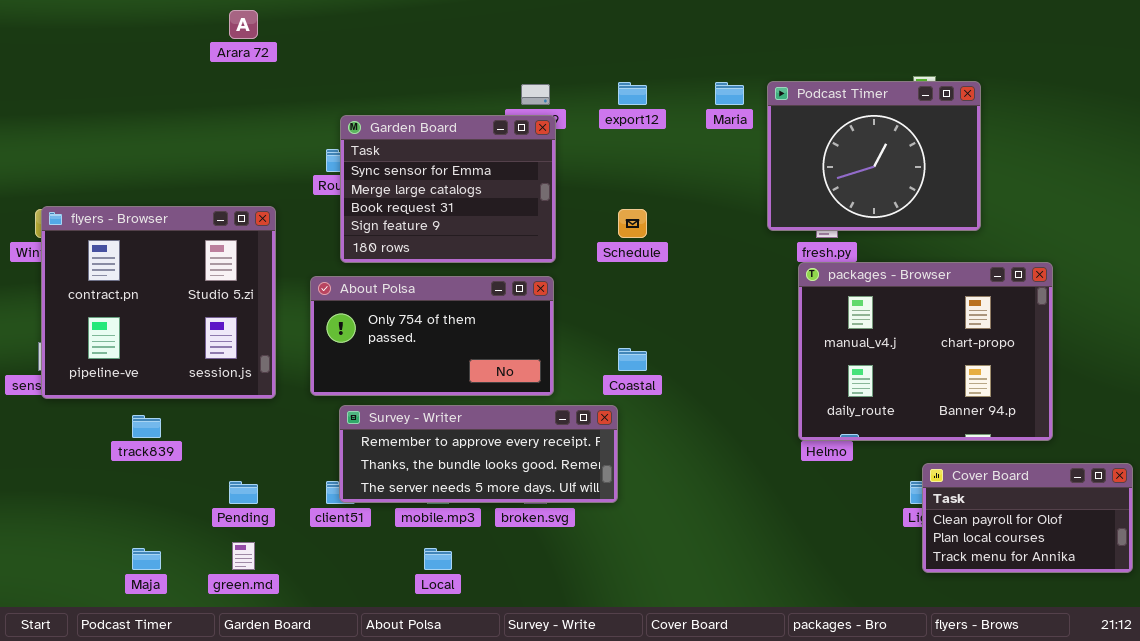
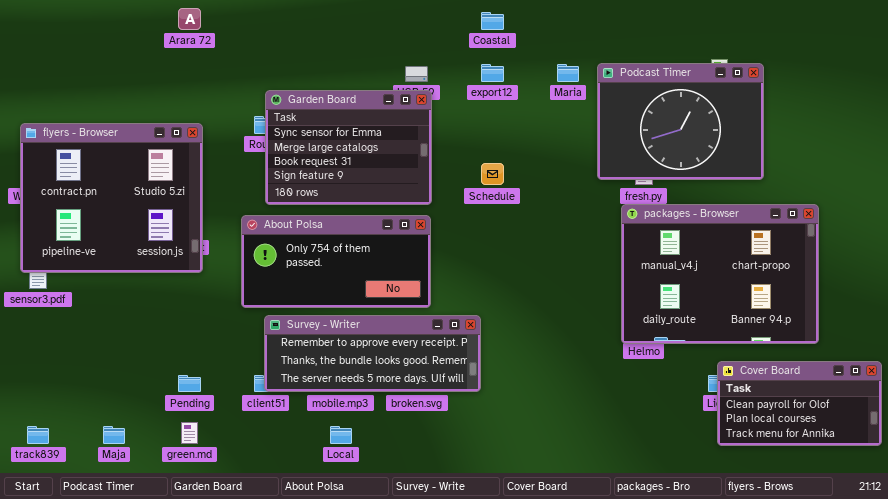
flyers - Browser: [41,206,276,399] -> [20,123,203,273], moved
Coastal: [618,348,647,371] -> [481,12,504,30], moved
track839: [132,415,161,438] -> [27,426,49,444], moved

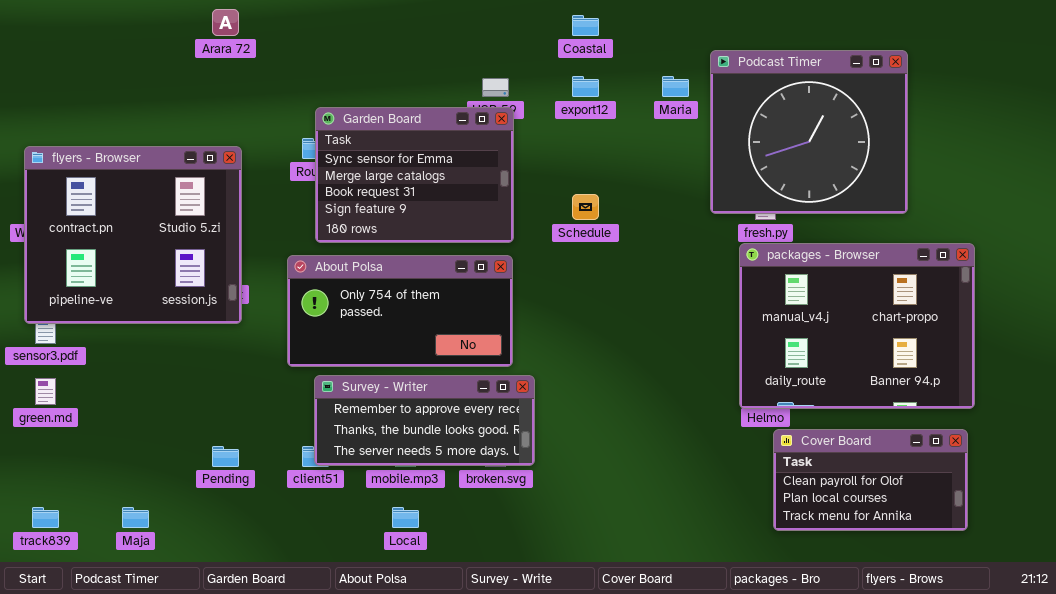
Podcast Timer: [597,63,764,180] -> [710,50,908,214], resized
Survey - Writer: [264,315,481,392] -> [314,375,535,466], resized
Cover Board: [717,361,882,446] -> [773,429,968,531], moved
green.md: [181,422,198,444] -> [35,378,56,405], moved

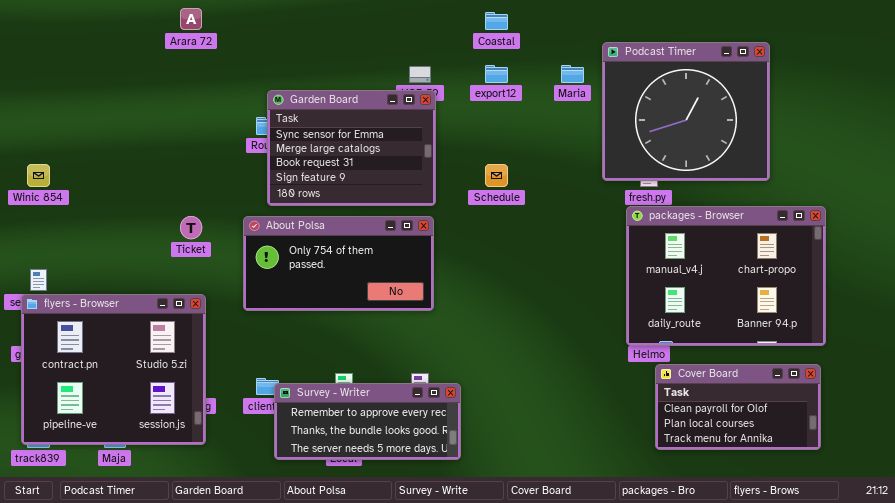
flyers - Browser: [24,146,242,324] -> [21,294,206,445], moved
Survey - Writer: [314,375,535,466] -> [274,383,461,460], moved

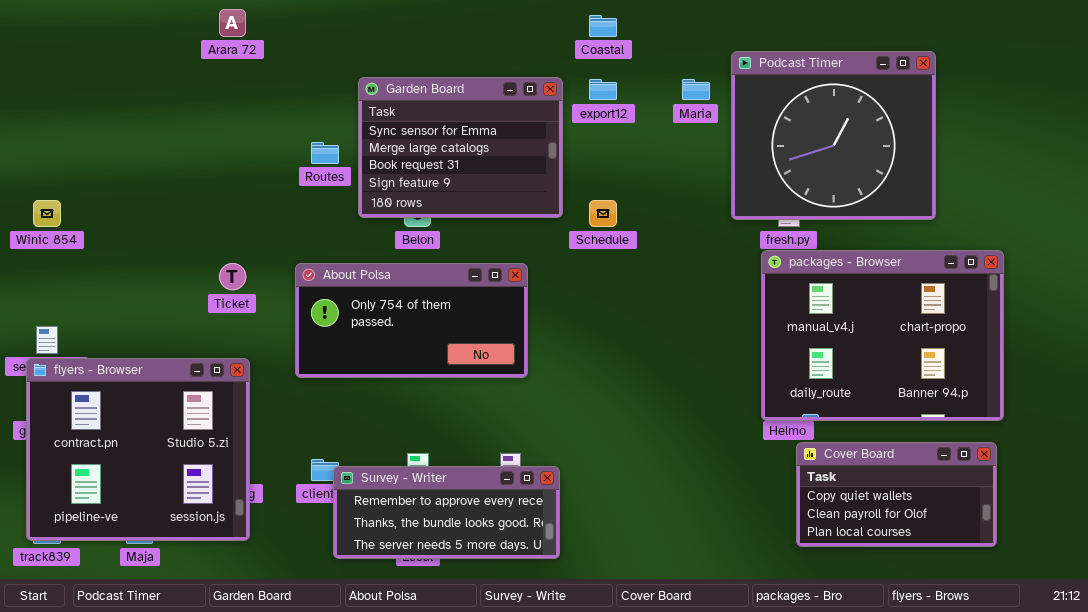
Garden Board: [267,90,436,206] -> [358,77,563,218], moved
Cover Board: [655,364,821,450] -> [796,442,997,547], scrolled up 1 row

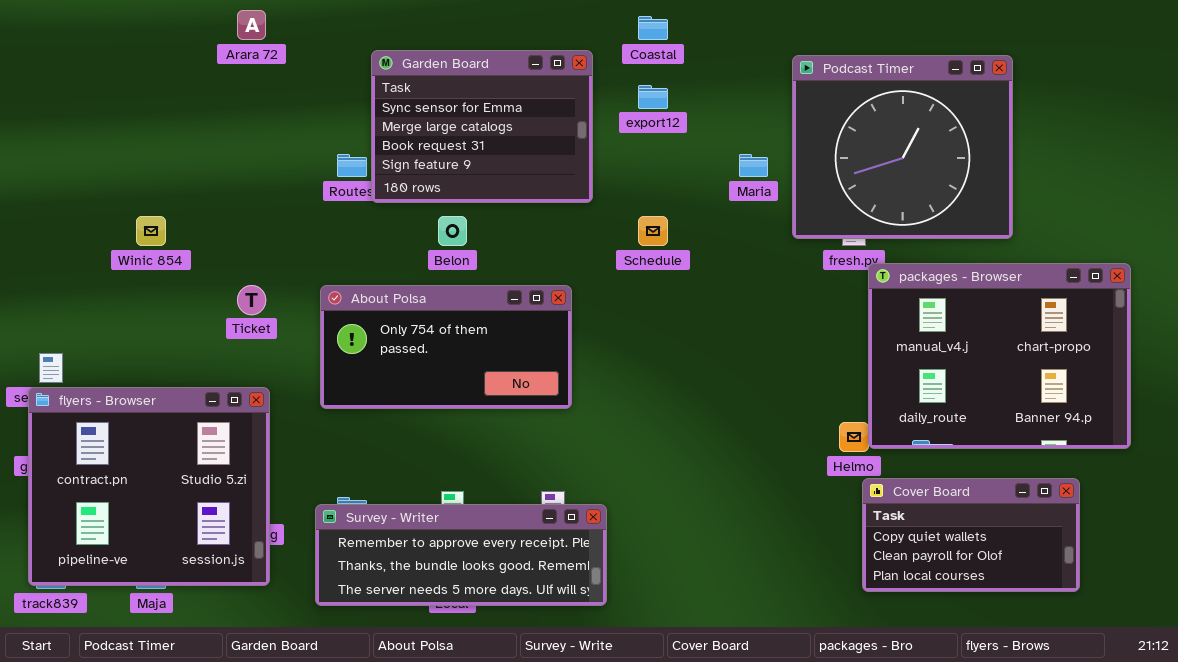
Garden Board: [358,77,563,218] -> [371,50,593,203], moved
Maria: [682,79,710,100] -> [739,154,768,177], moved
Winic 854: [33,200,61,227] -> [136,216,166,246], moved
packages - Browser: [761,250,1004,421] -> [868,263,1131,449], moved
Survey - Writer: [333,466,560,559] -> [315,504,607,606], resized

